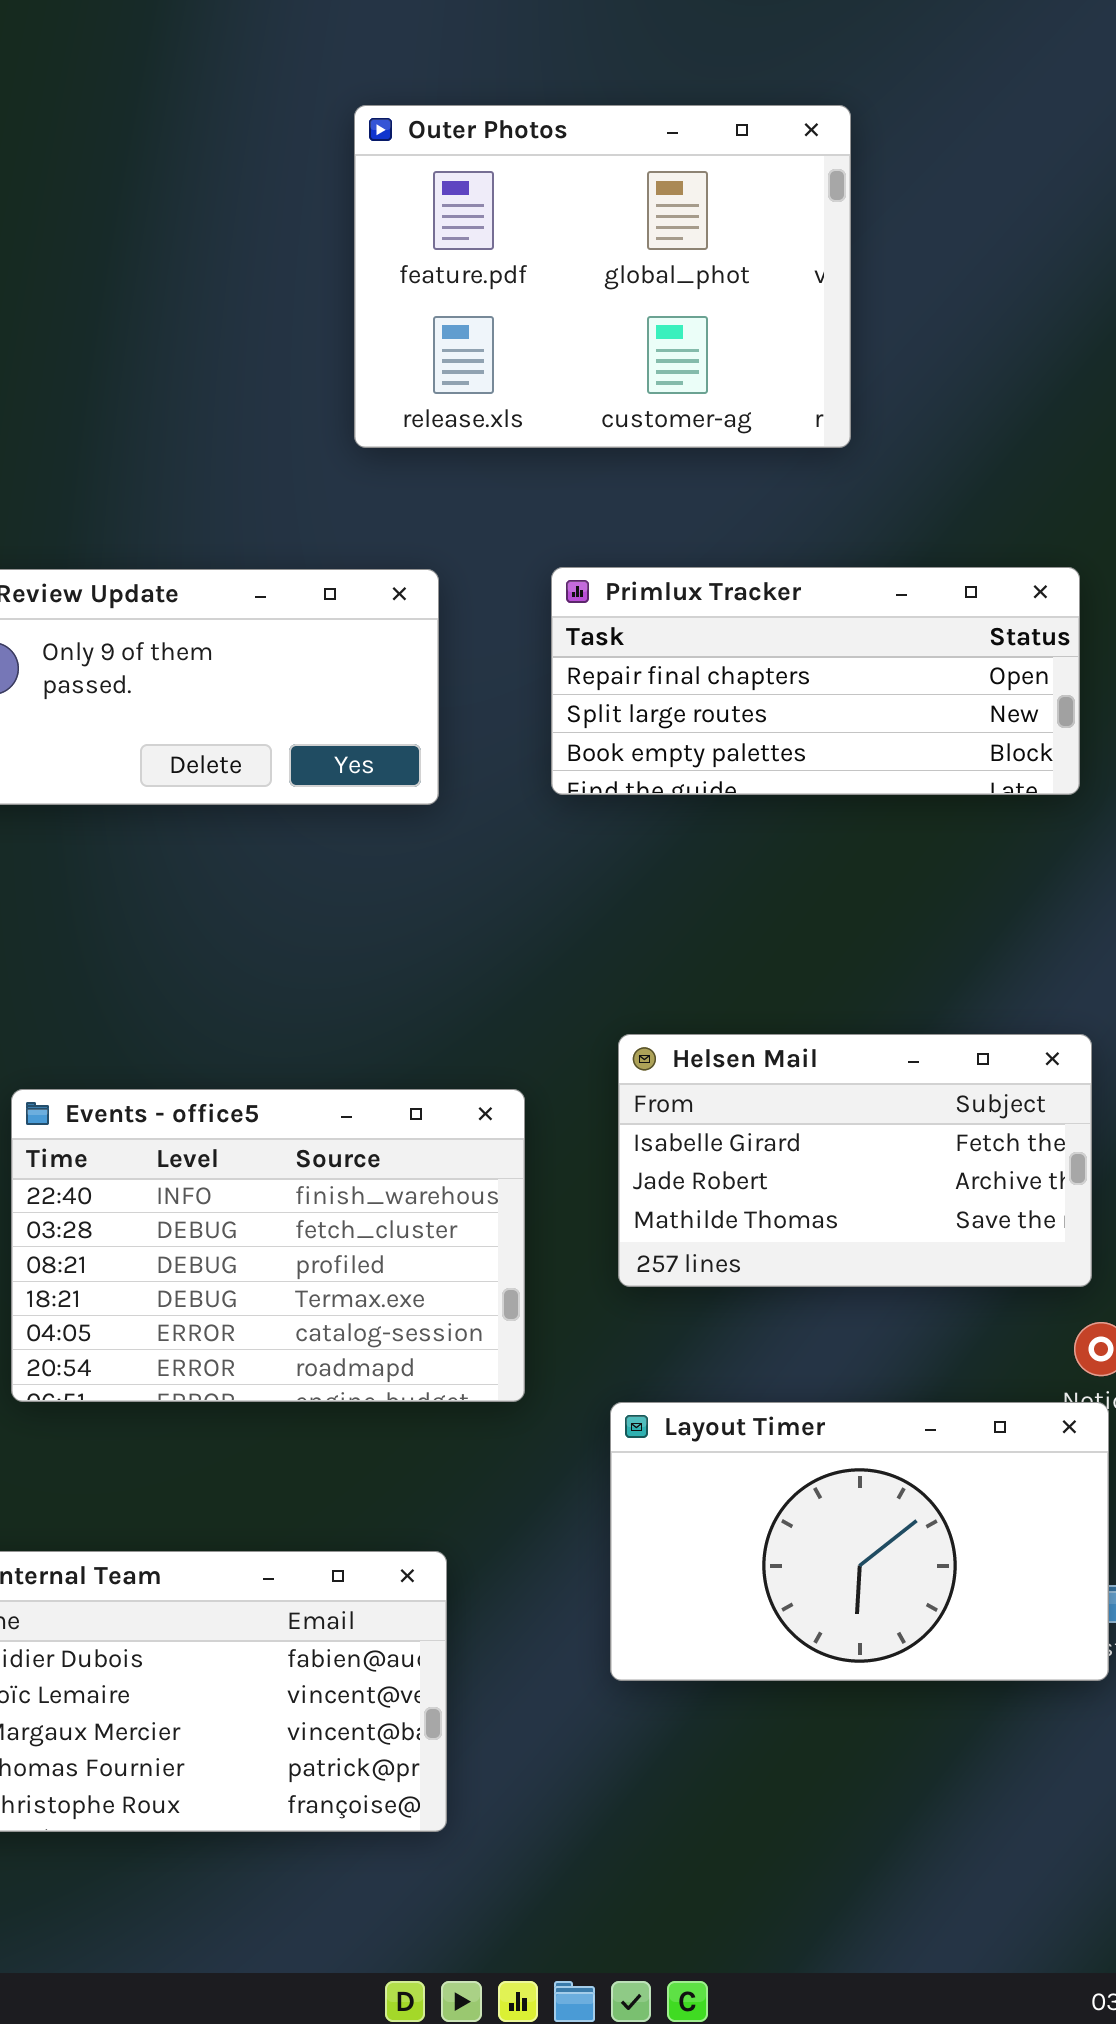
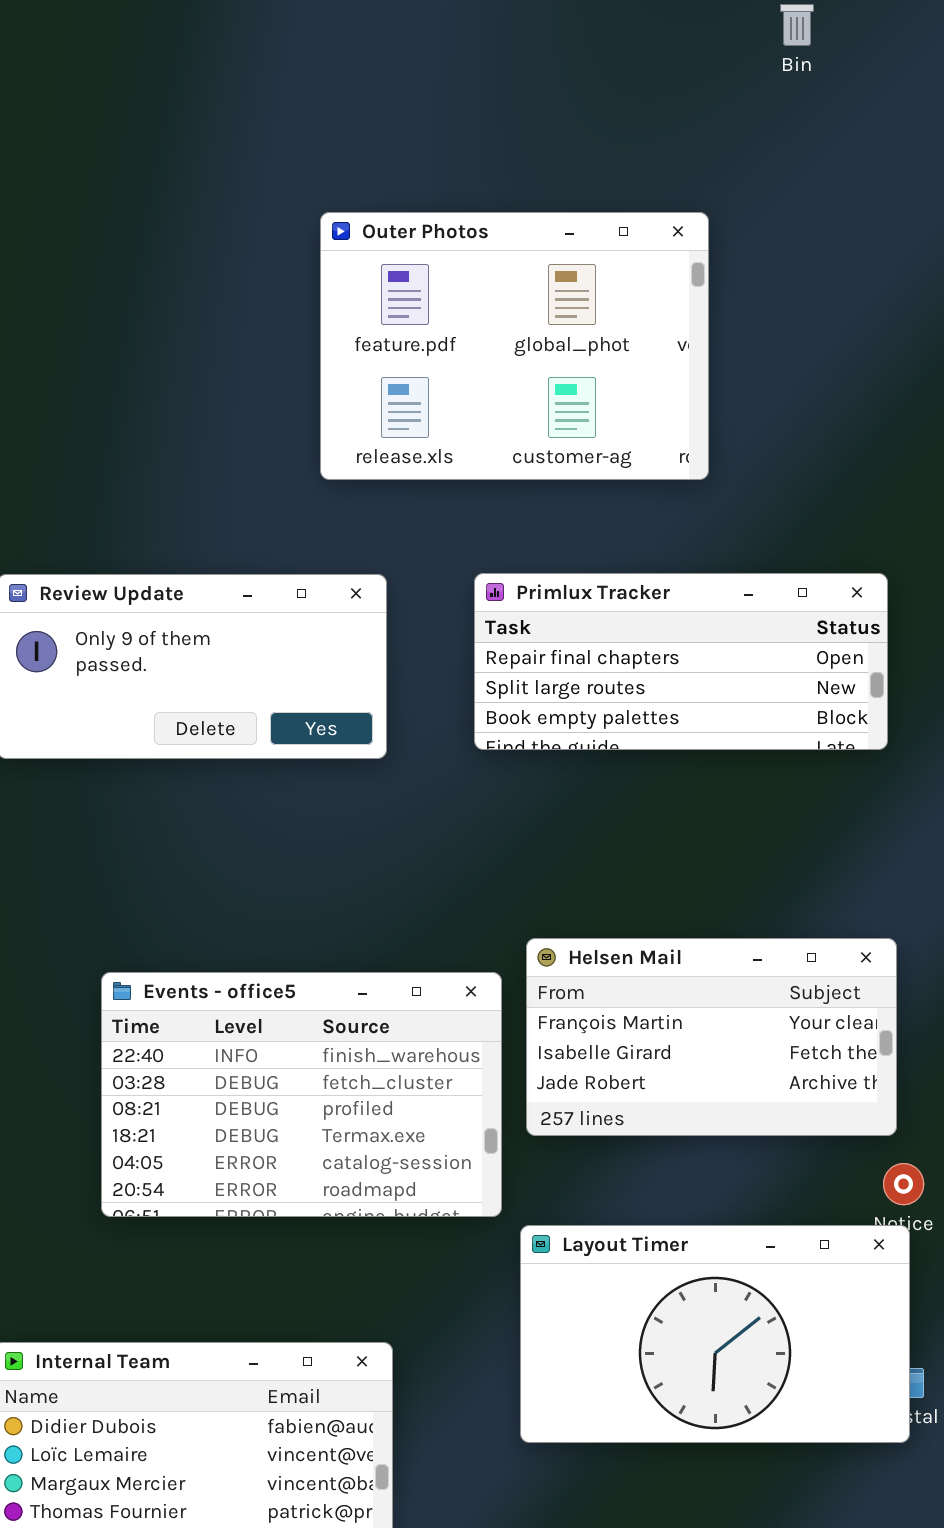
Helsen Mail: [618,1034,1092,1287] -> [526,938,897,1136], scrolled up 1 row
Events - office5: [11,1089,525,1402] -> [101,972,502,1217], moved

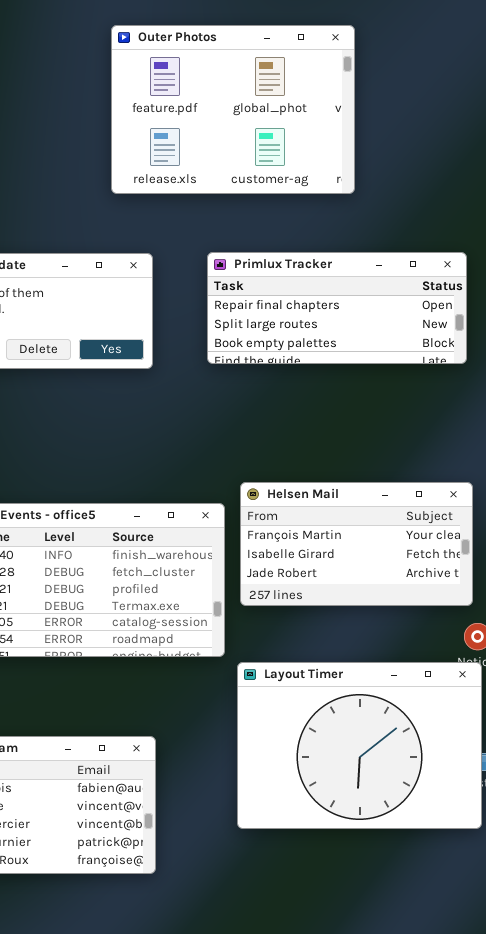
Layout Timer: [520,1225,910,1443] -> [237,662,482,829], resized

